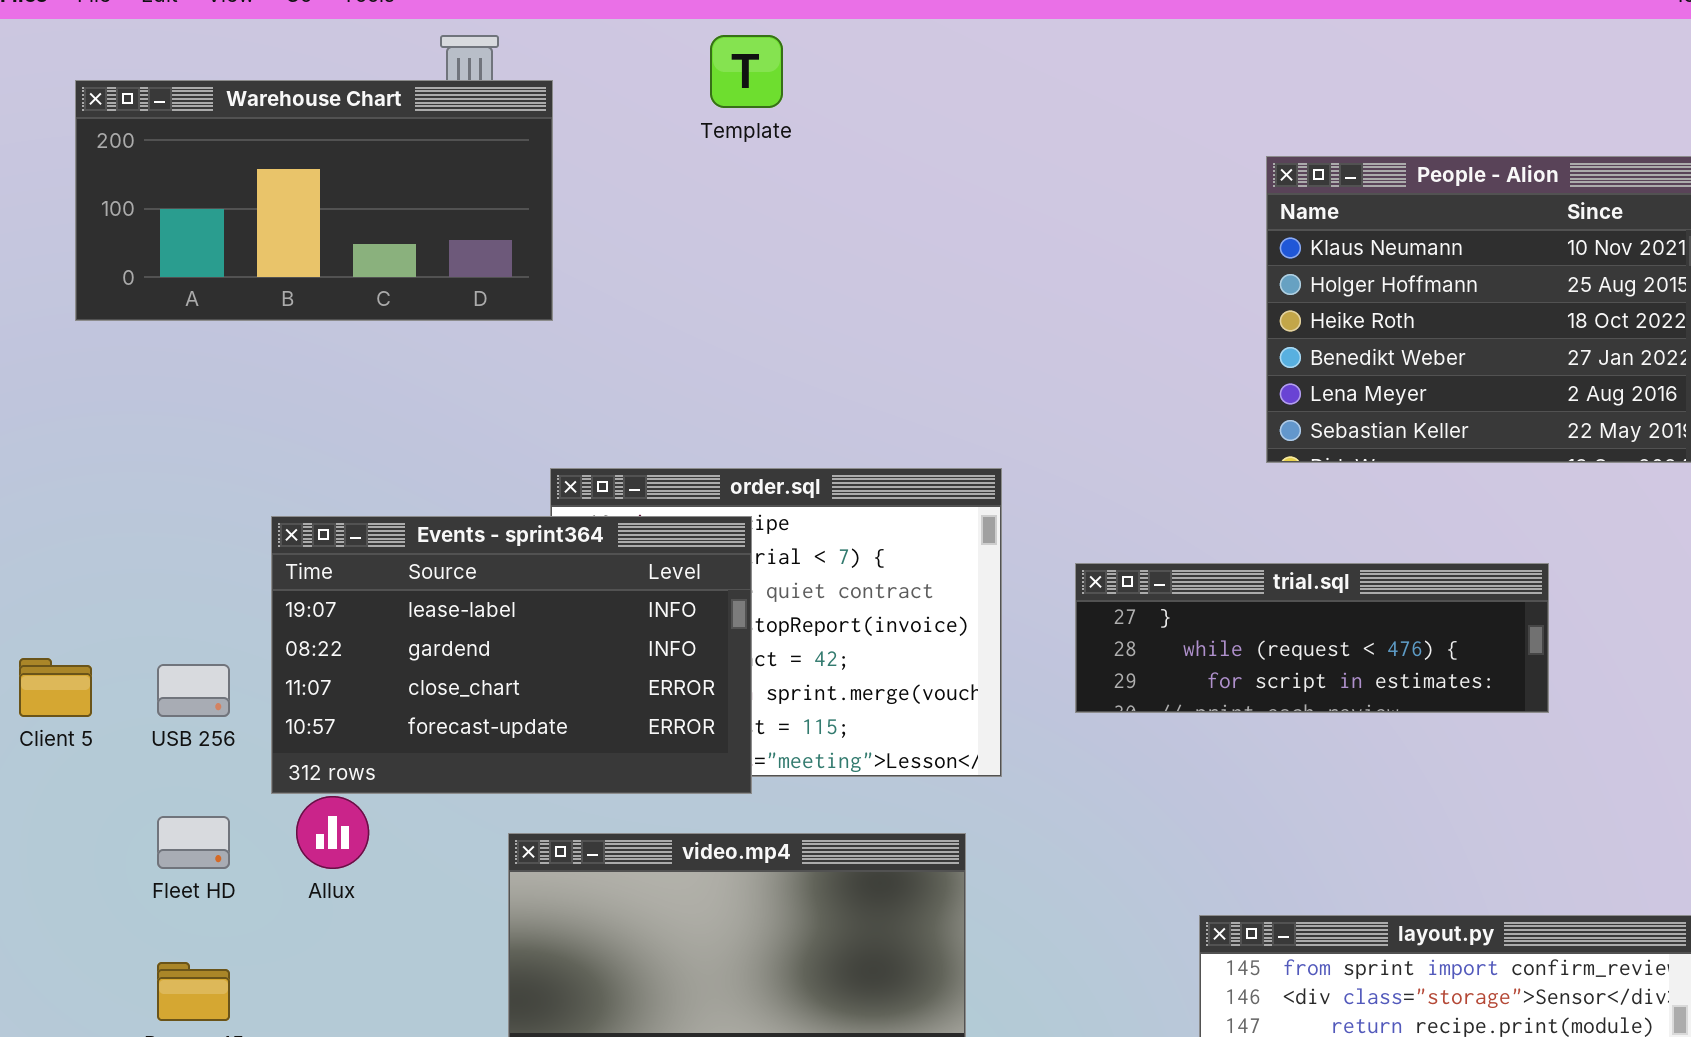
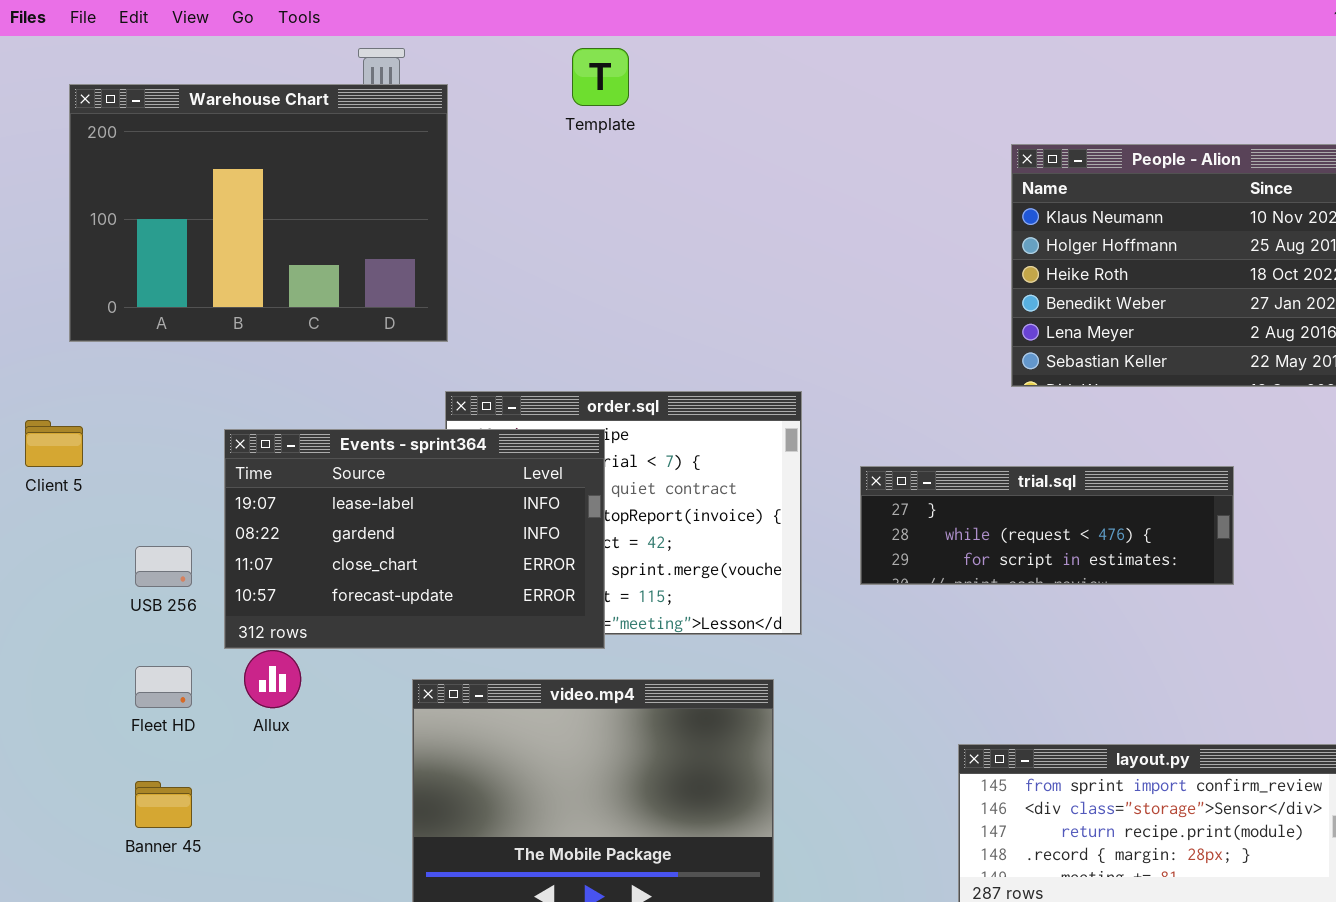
Warehouse Chart: [75,80,553,321] -> [69,84,448,342], resized
Client 5: [19,658,92,717] -> [25,420,83,467], moved

